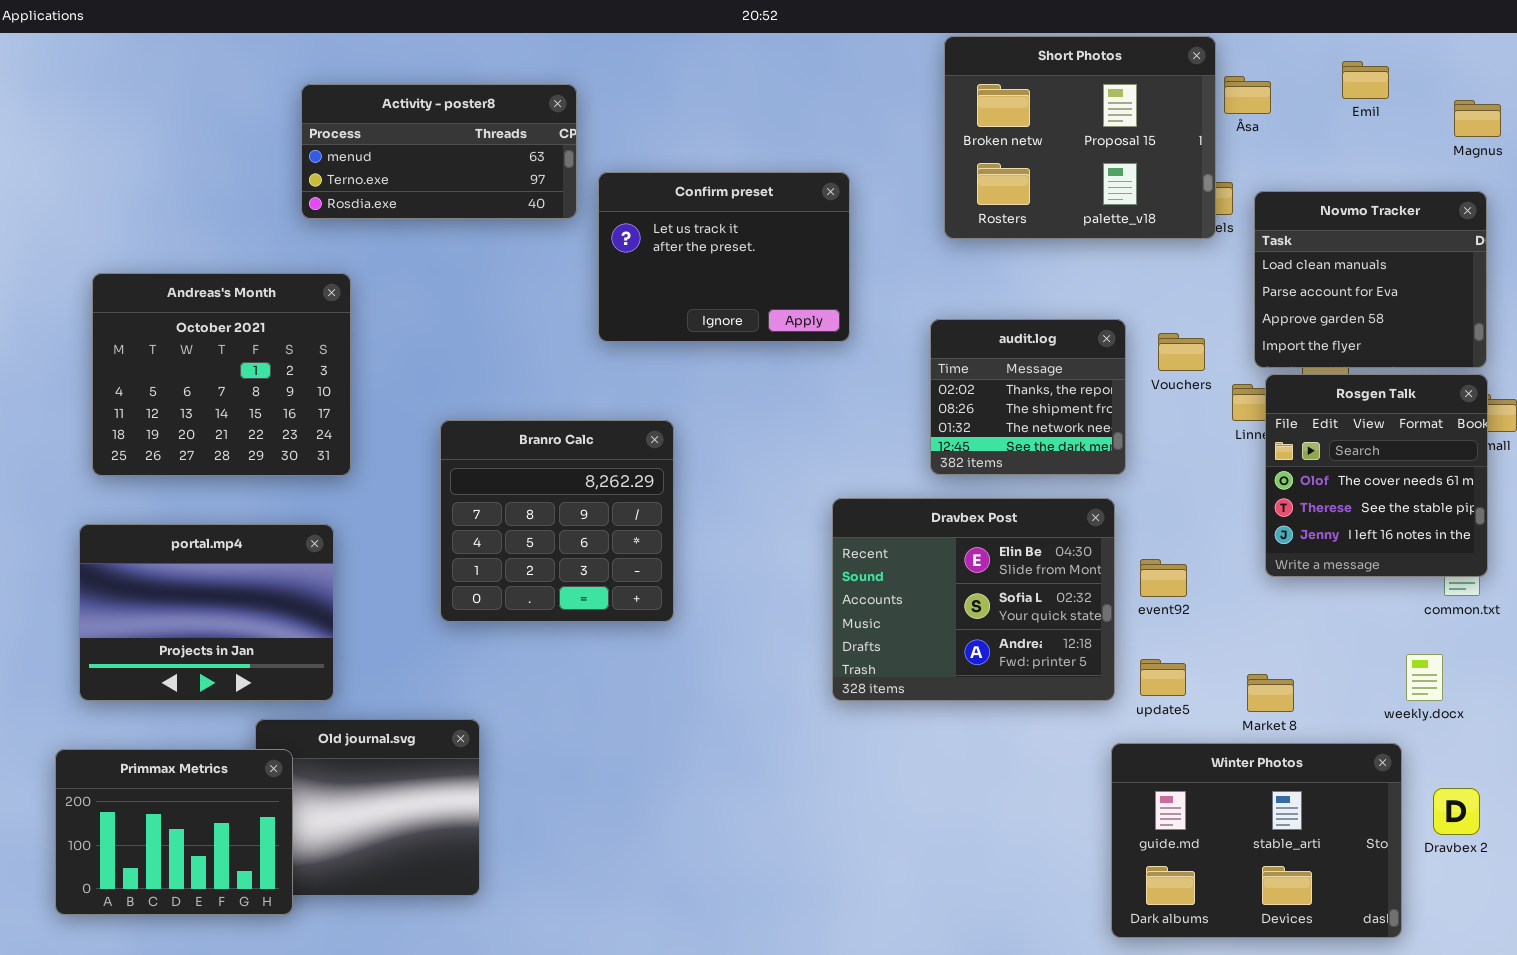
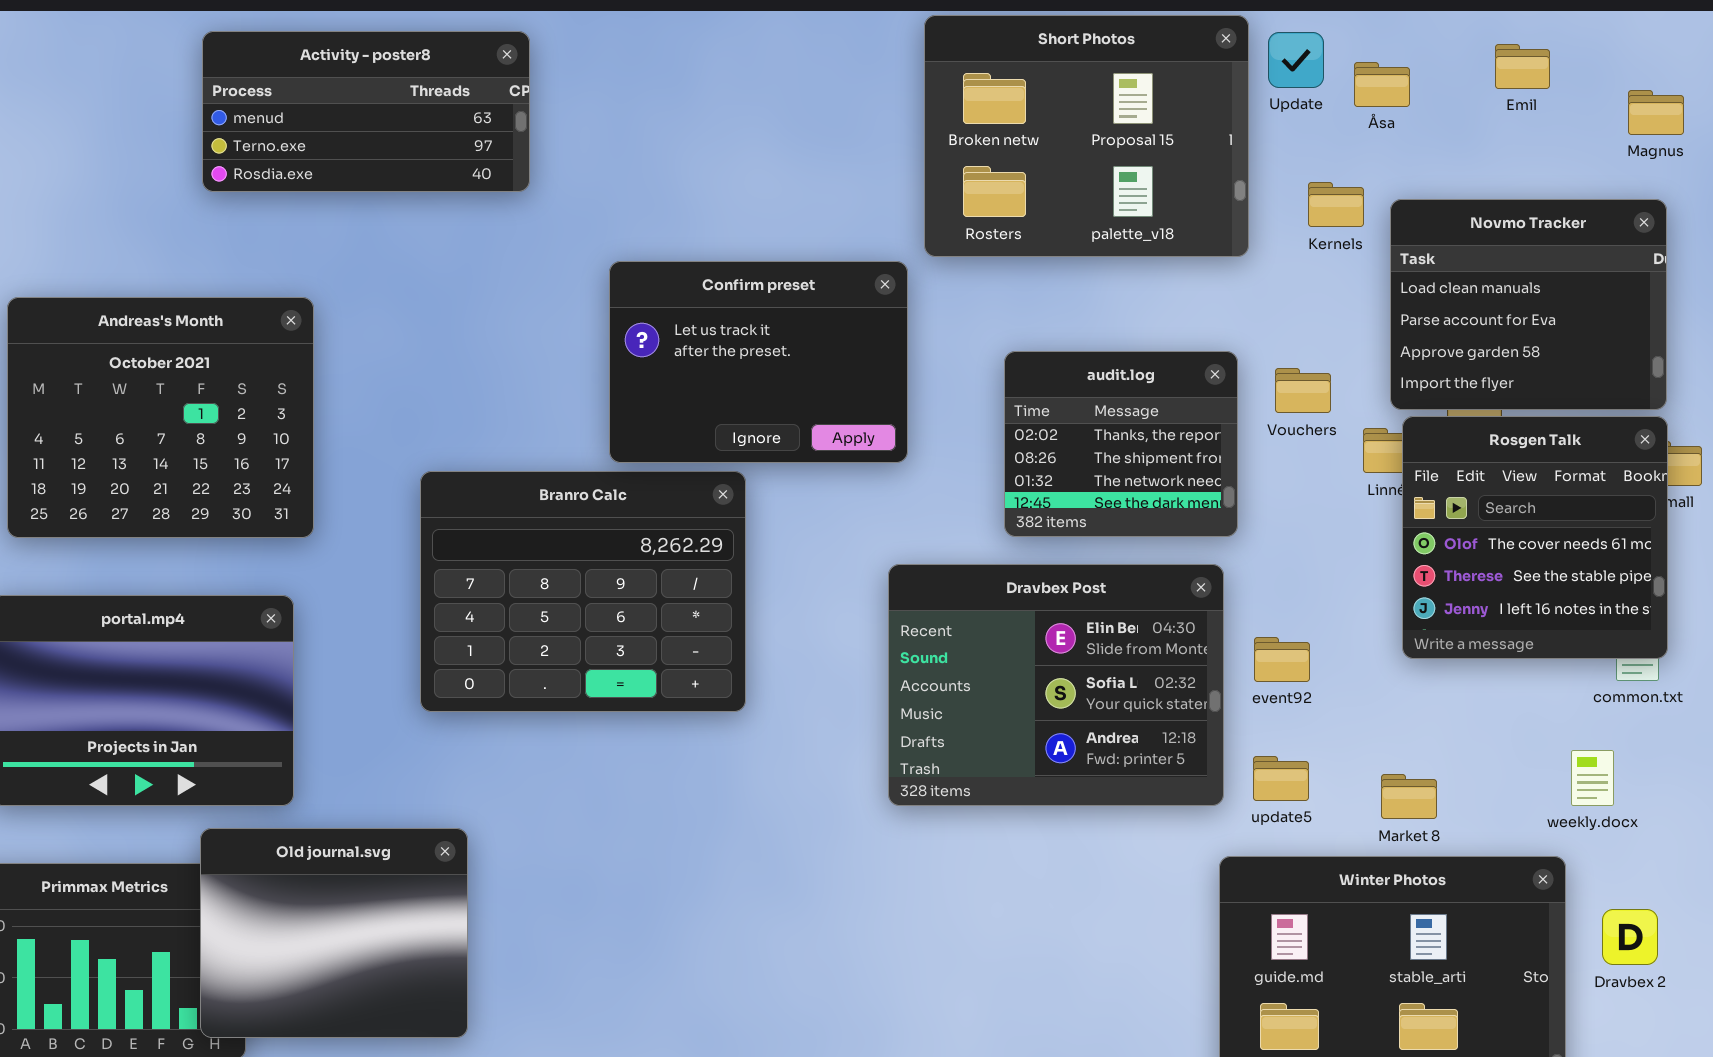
Short Photos: [944,36,1216,239] -> [924,15,1249,257], moved
Activity - poster8: [301,84,577,219] -> [202,31,530,192], moved
Confirm preset: [598,172,850,342] -> [609,261,908,463], moved
Branro Calc: [440,420,674,622] -> [420,471,746,712], resized
Old journal.svg: [255,719,480,896] -> [200,828,468,1038], raised

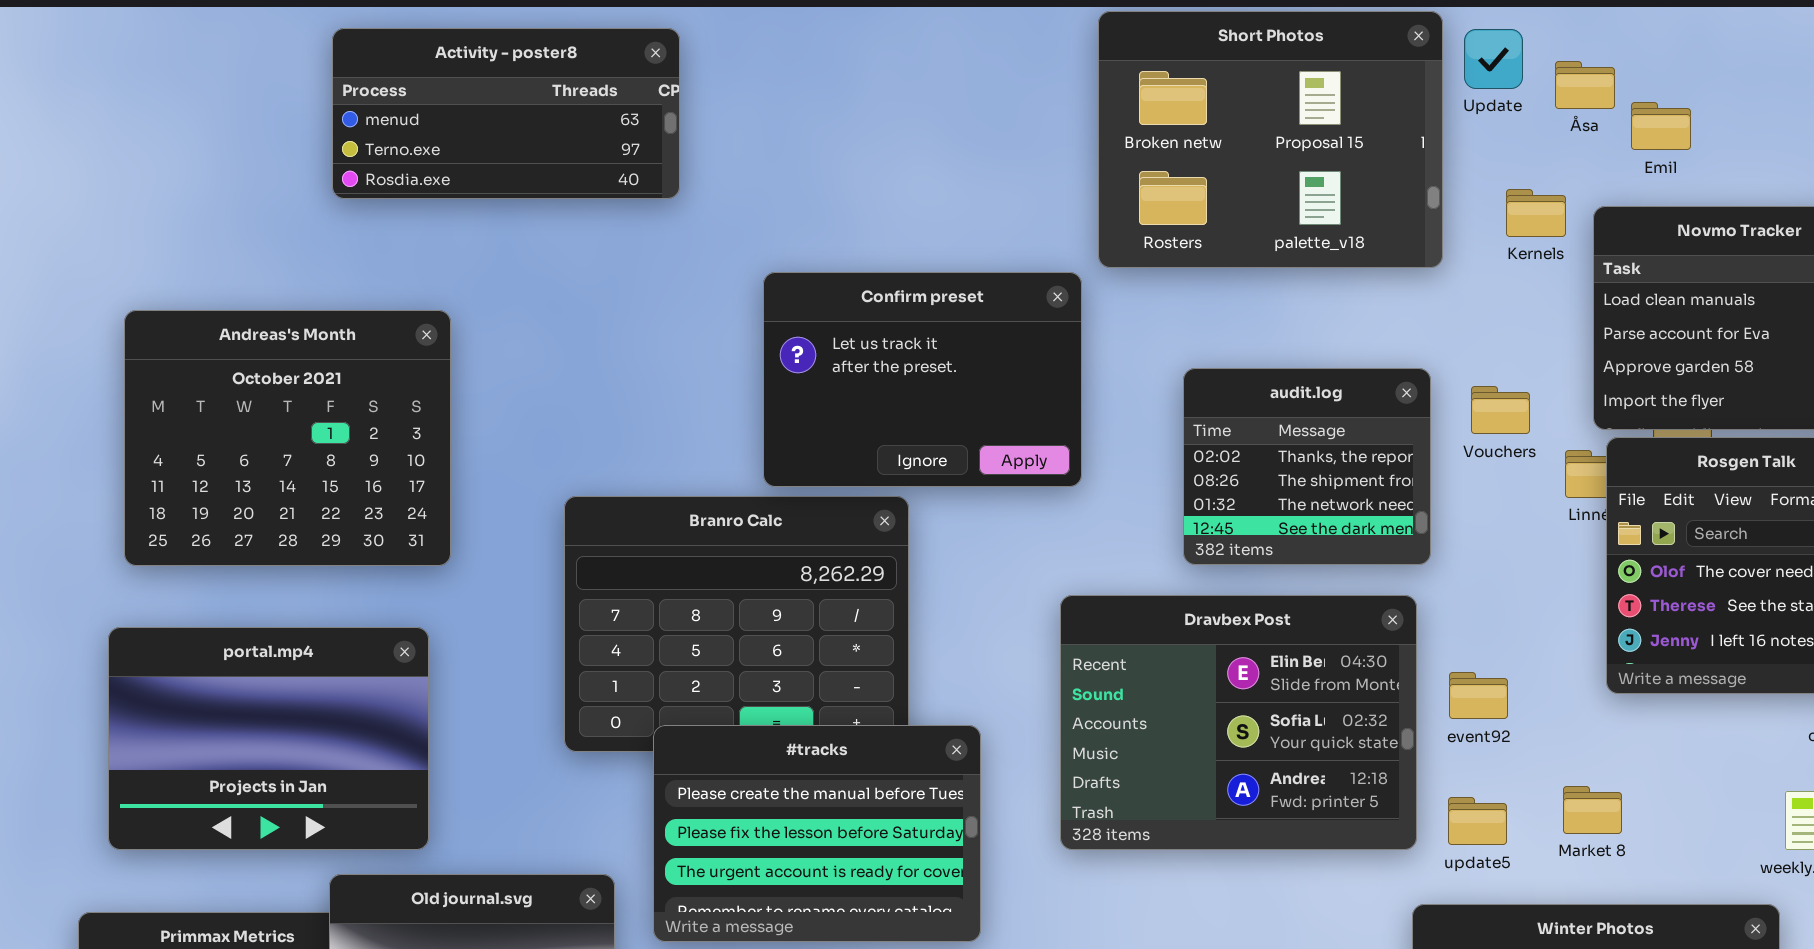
Emil: [1495,44,1550,89] -> [1631,102,1691,150], moved
#tracks: none -> [653,725,981,942], opened
Market 8: [1381,774,1437,819] -> [1563,786,1622,834], moved

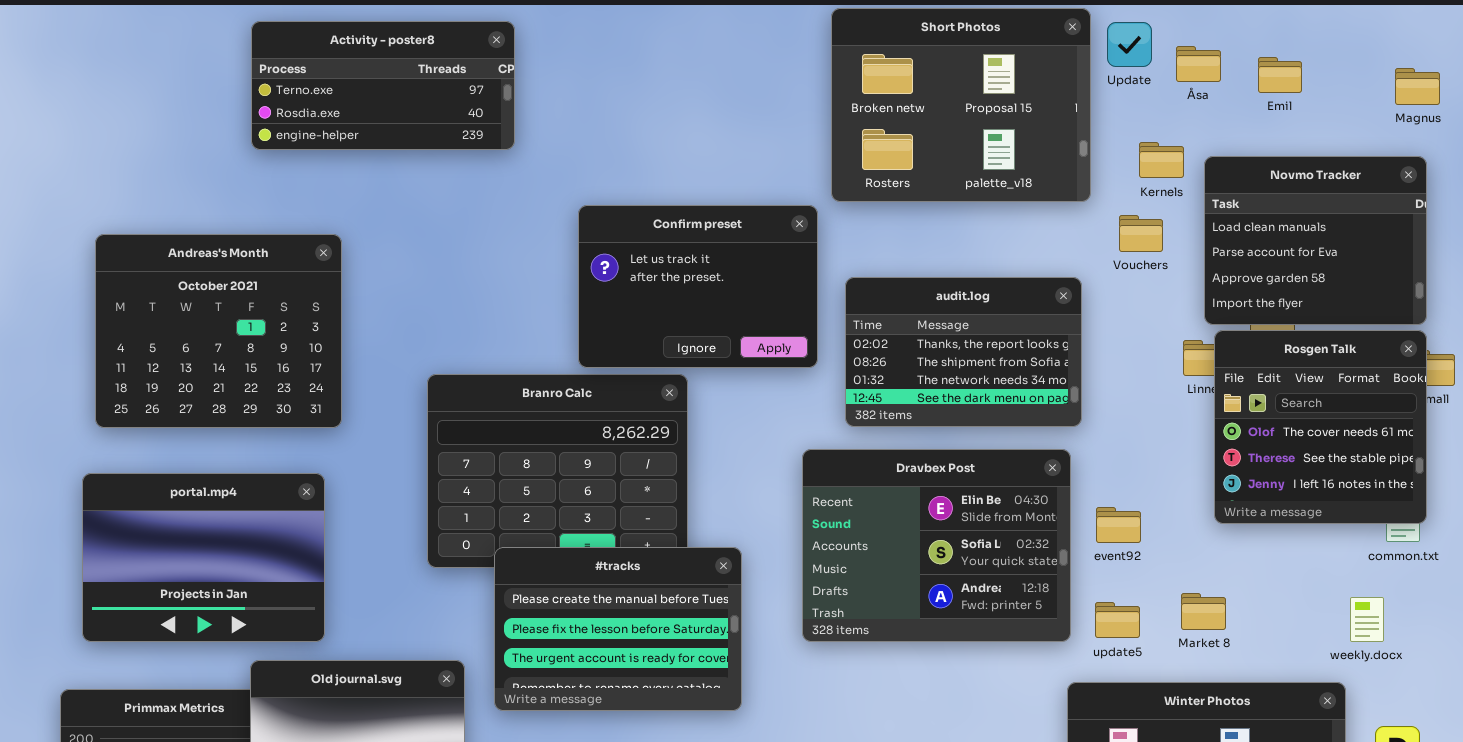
Activity - poster8: [332,28,680,199] -> [251,21,515,150], scrolled down 1 row
Emil: [1631,102,1691,150] -> [1258,57,1302,93], moved
audit.log: [1183,368,1431,565] -> [845,277,1082,427], resized
Vouchers: [1471,386,1530,434] -> [1119,215,1163,252], moved

